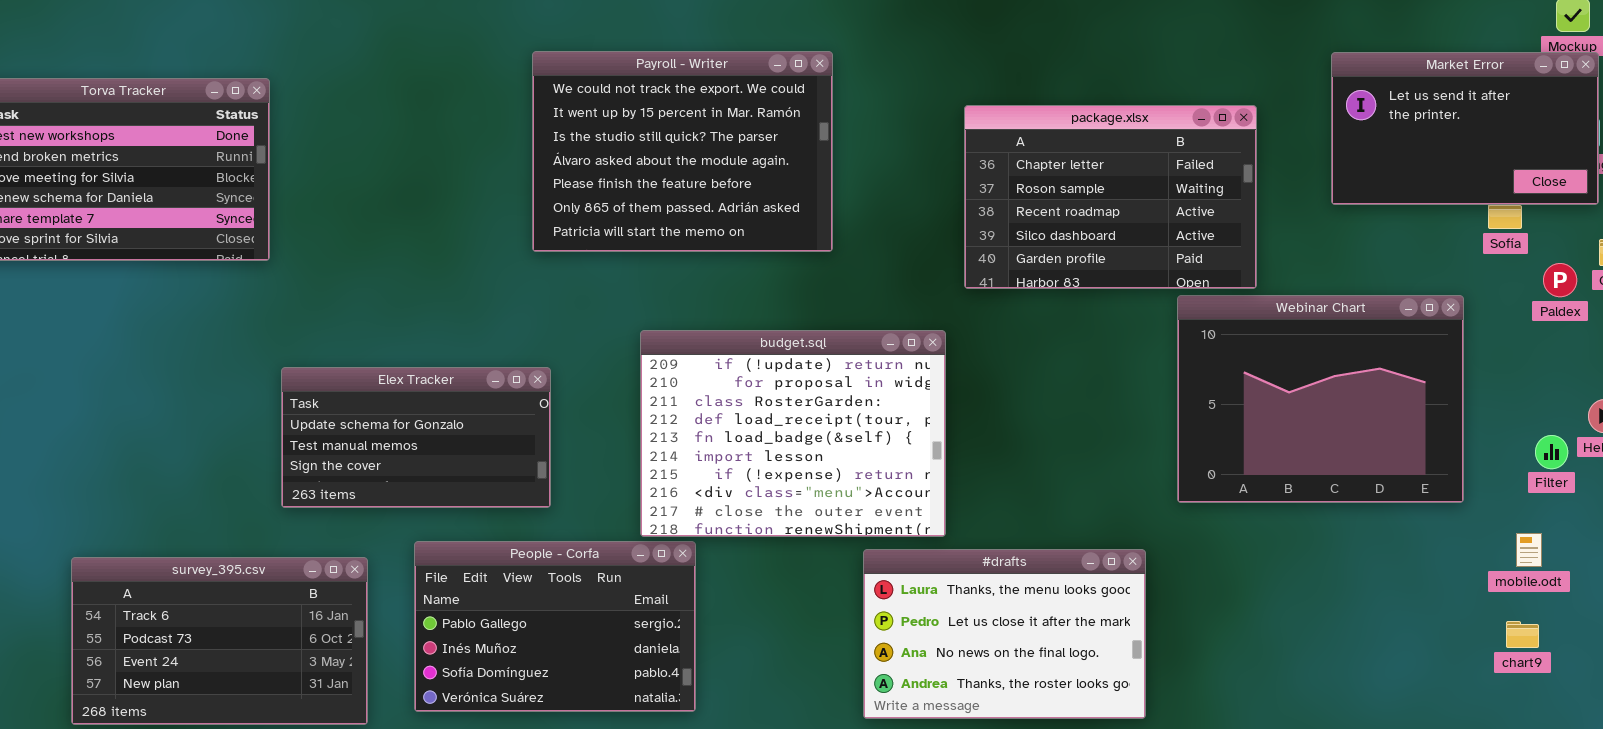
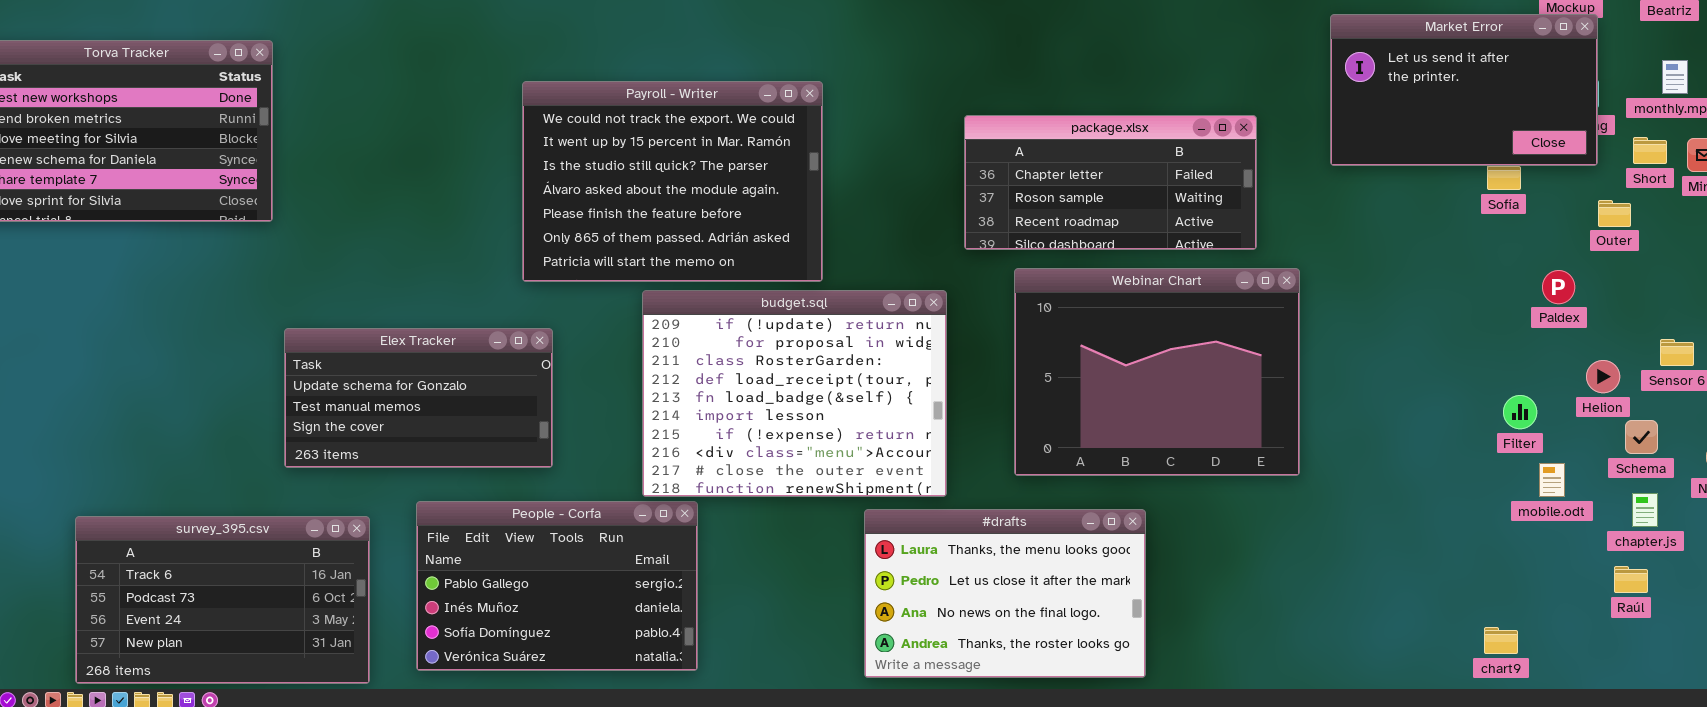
Payroll - Writer: [532,51,833,252] -> [522,81,823,282], moved
package.xlsx: [964,105,1257,289] -> [964,115,1257,250], resized
Paldex: [1543,263,1577,297] -> [1542,270,1575,304], moved
Webinar Chart: [1177,295,1464,503] -> [1014,268,1300,476], moved
Filter: [1535,435,1568,469] -> [1503,395,1537,429], moved
mobile.odt: [1516,533,1542,567] -> [1539,463,1565,497], moved
chart9: [1506,621,1539,648] -> [1484,627,1518,654], moved

